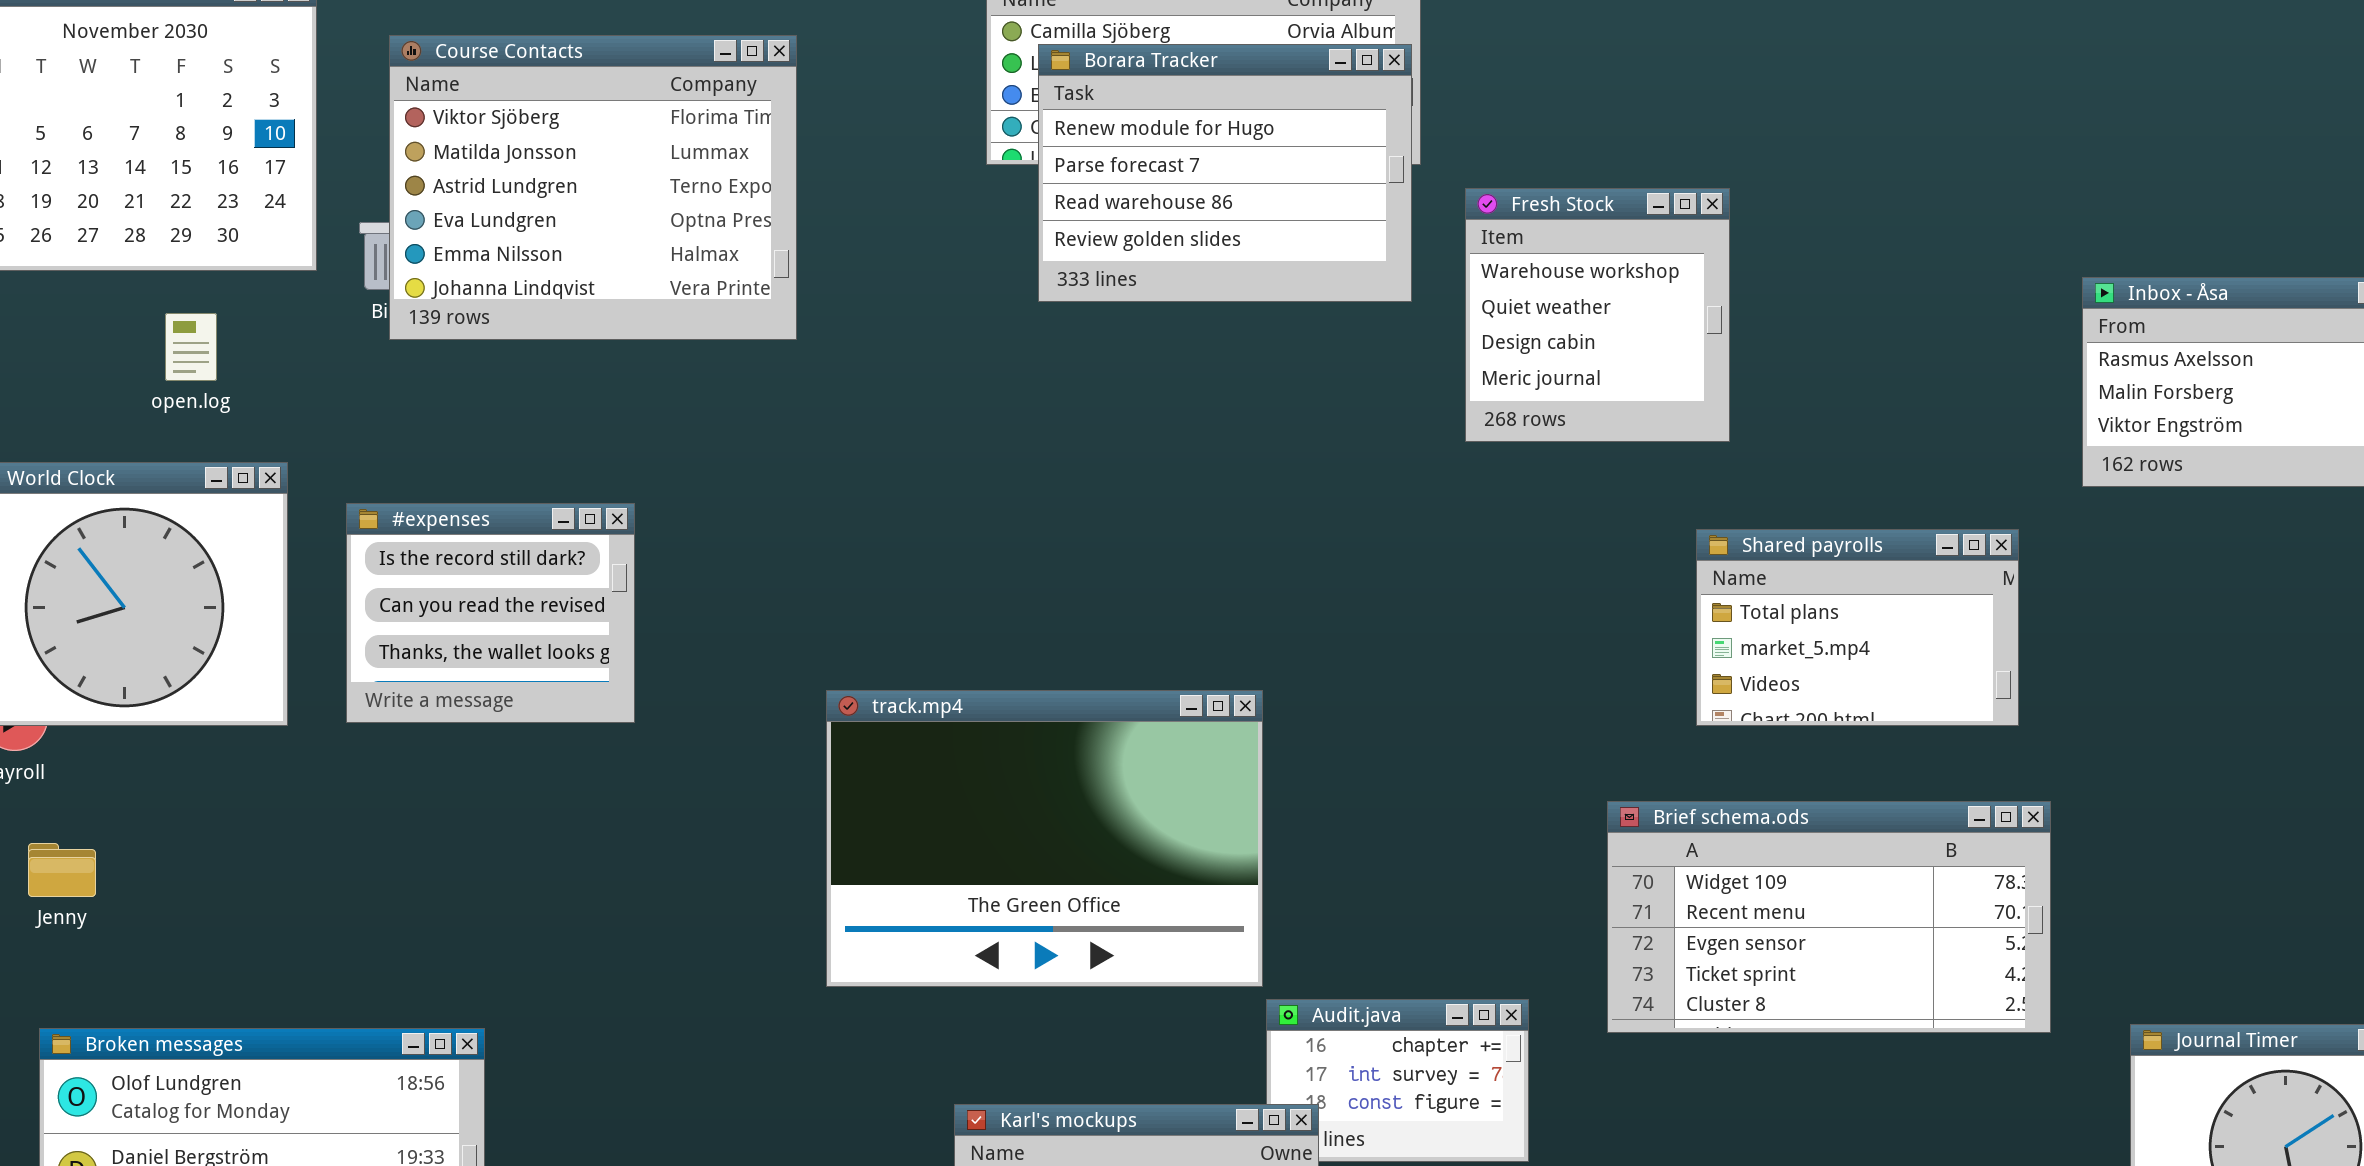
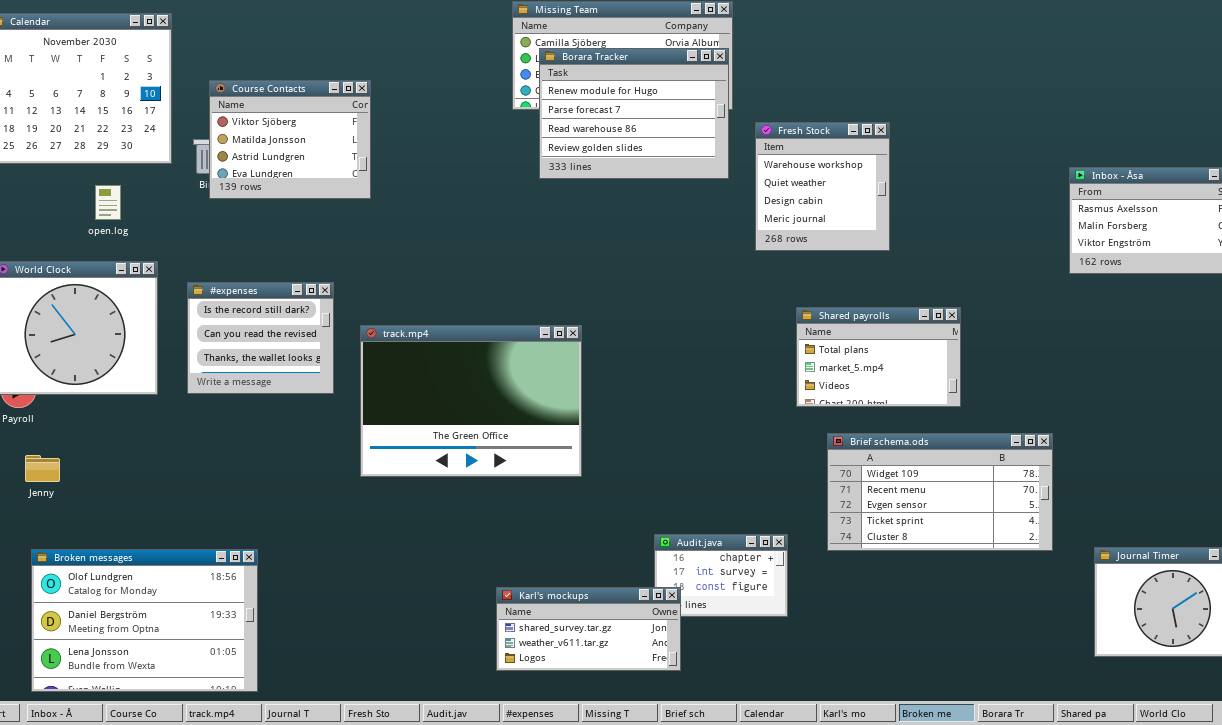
Course Contacts: [389,35,797,340] -> [209,80,371,199], resized
Shared payrolls: [1696,529,2019,726] -> [796,307,961,407], moved
track.mp4: [826,690,1263,987] -> [360,325,582,477], moved

